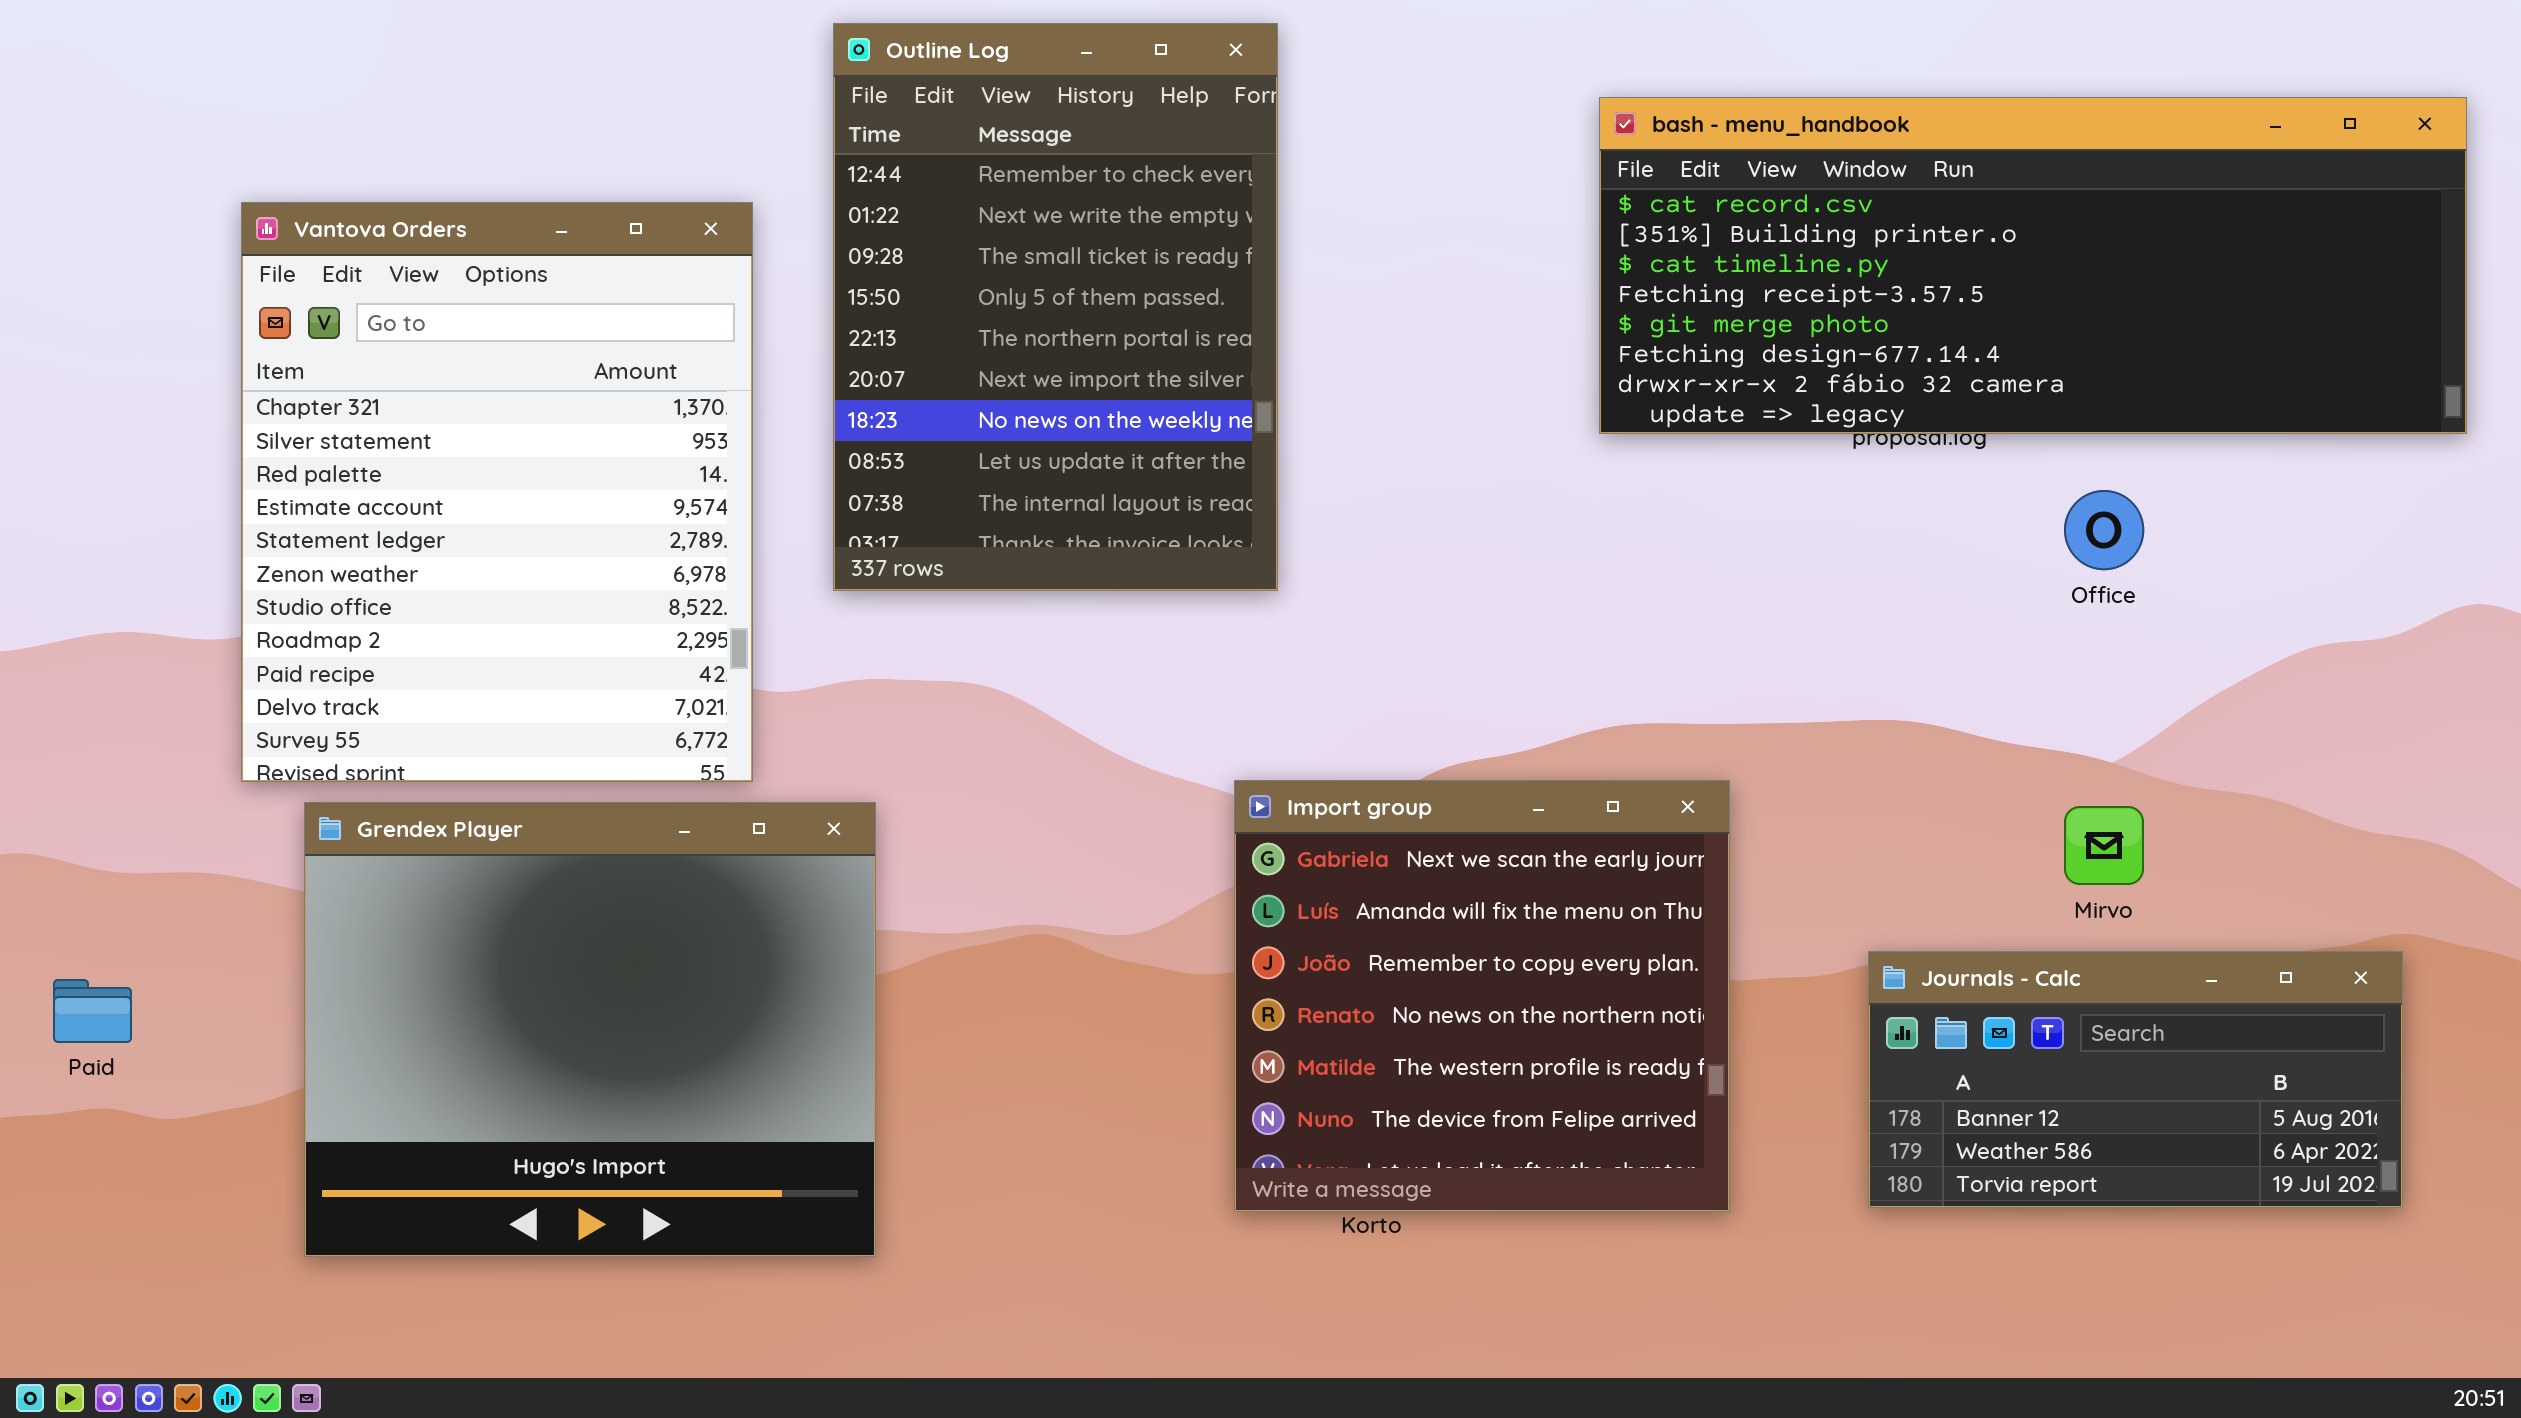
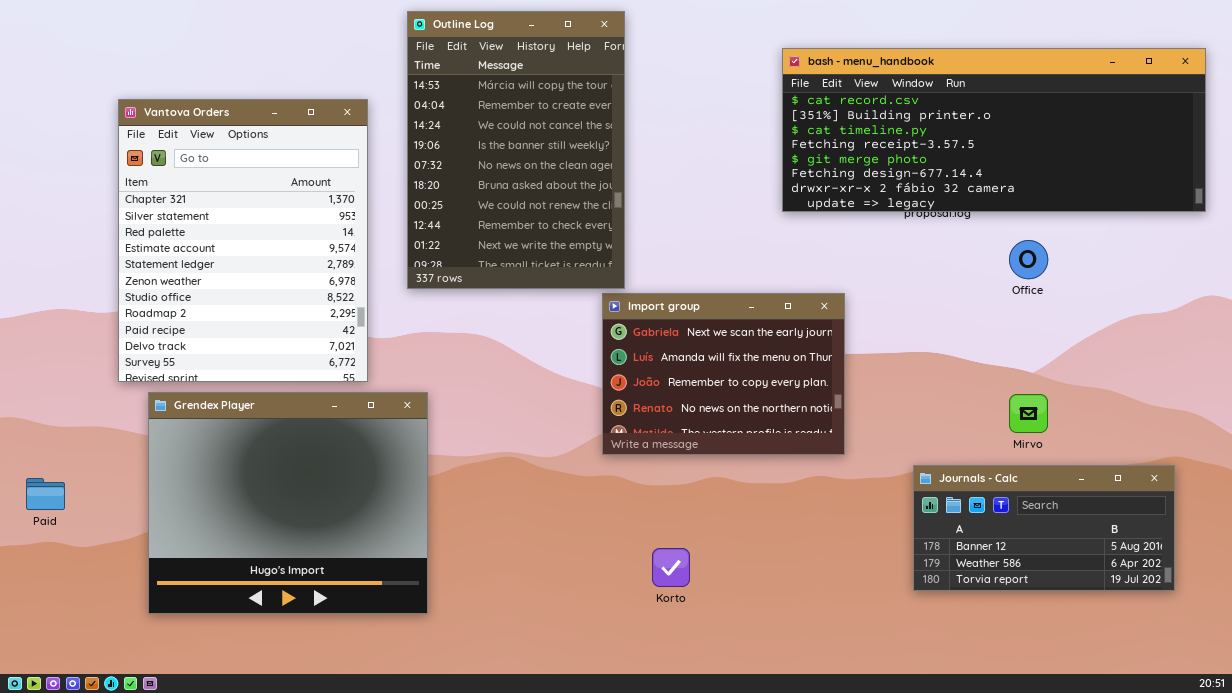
Outline Log: [833,23,1278,591] -> [407,11,625,289], scrolled up 7 rows
Import group: [1234,780,1730,1212] -> [602,293,845,455], moved, resized

